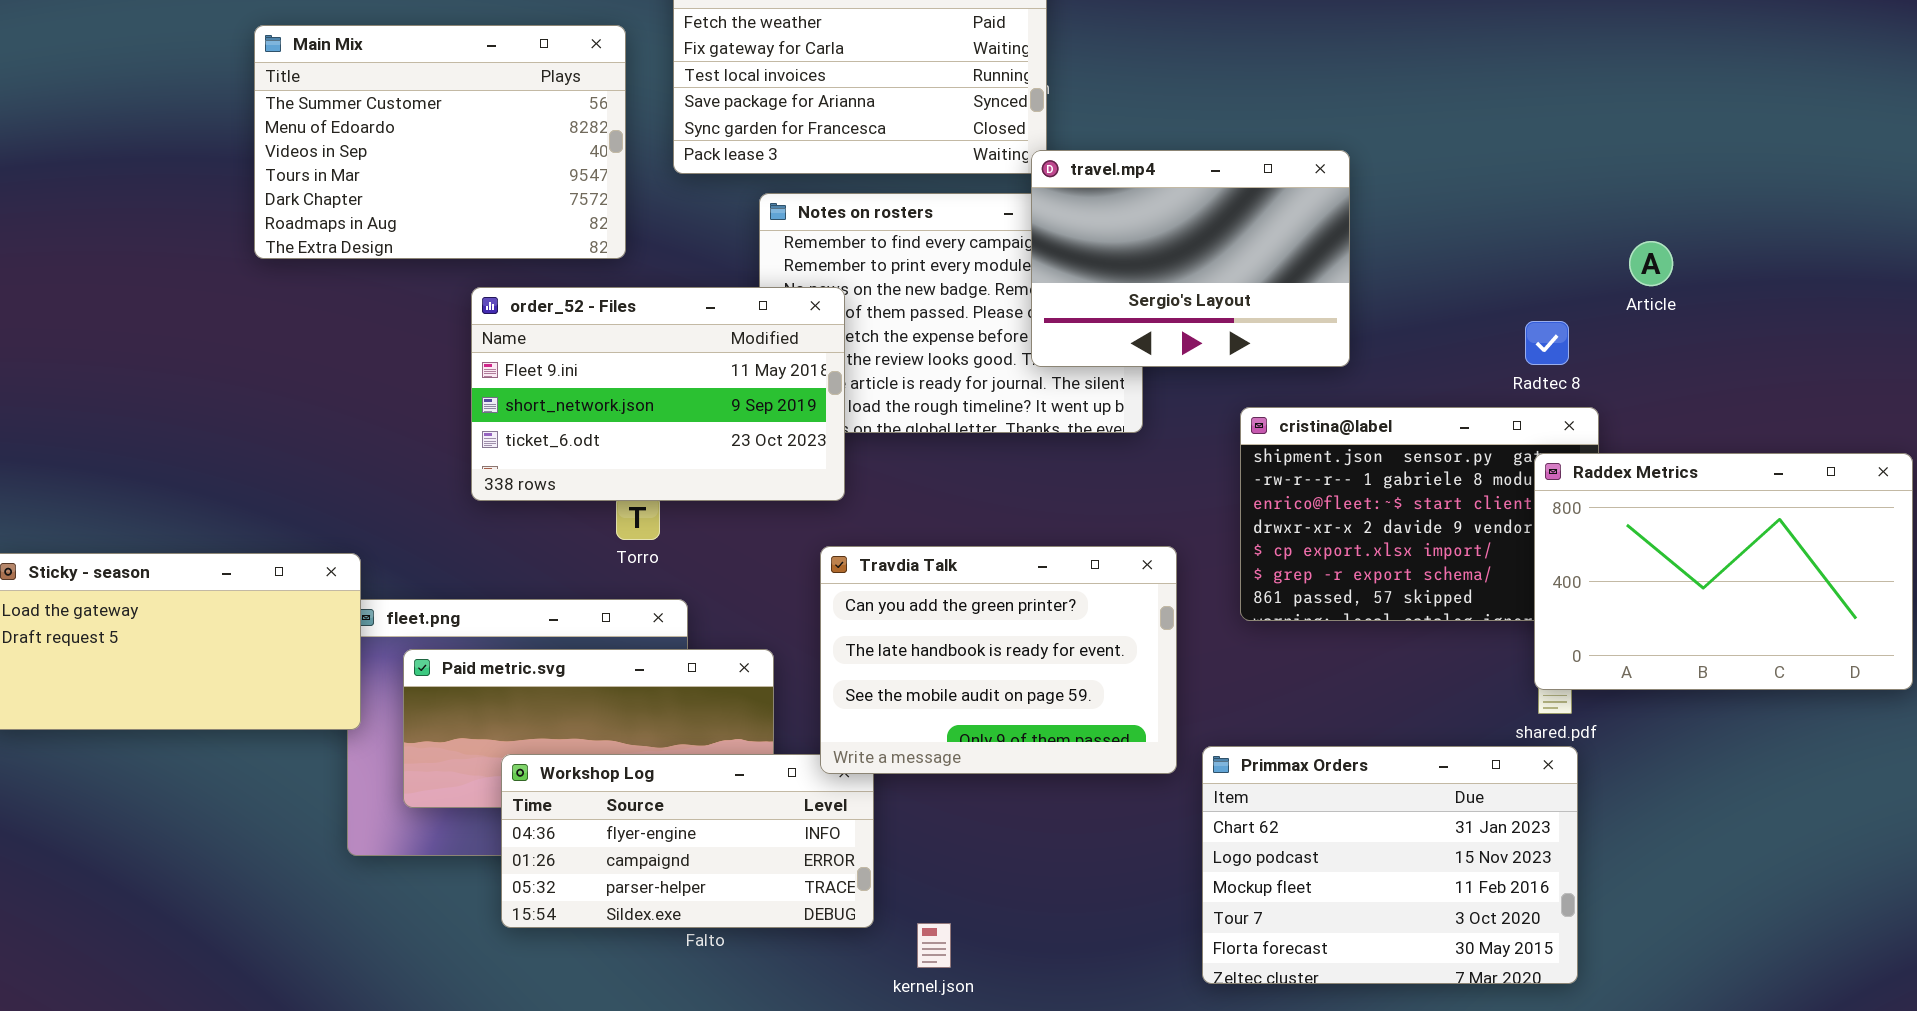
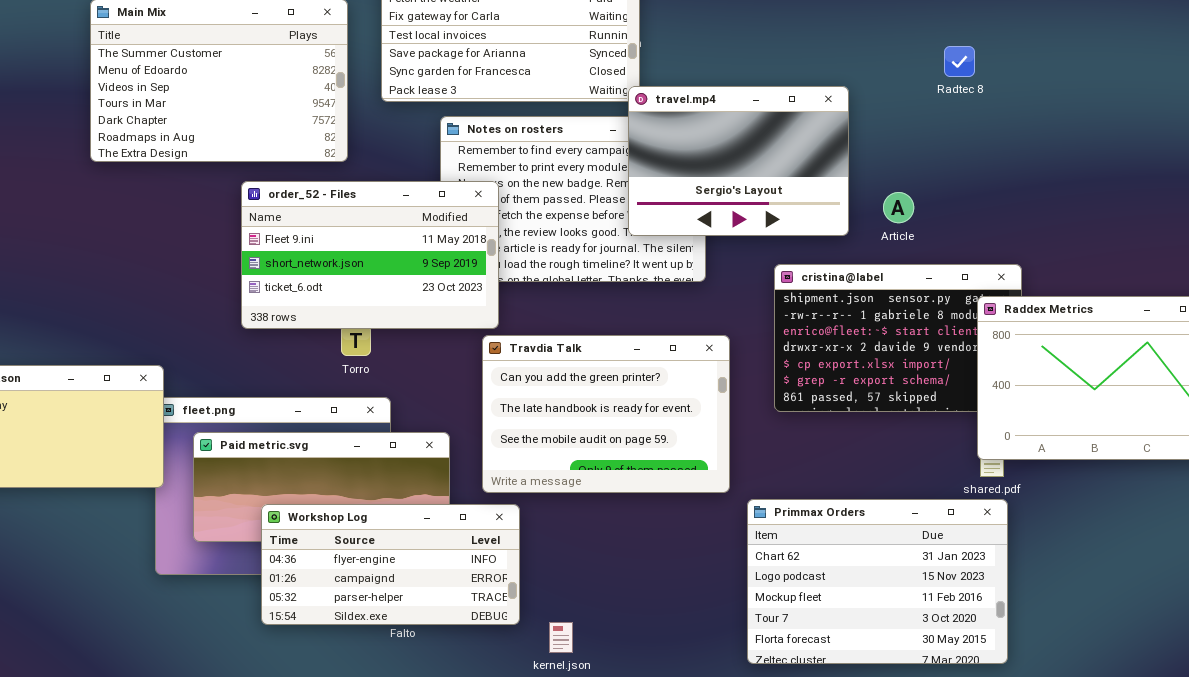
Article: [1629,241,1673,286] -> [883,192,914,223], moved
Radtec 8: [1525,321,1569,365] -> [944,46,975,77], moved
Travdia Talk: [820,546,1177,774] -> [482,335,730,493], moved

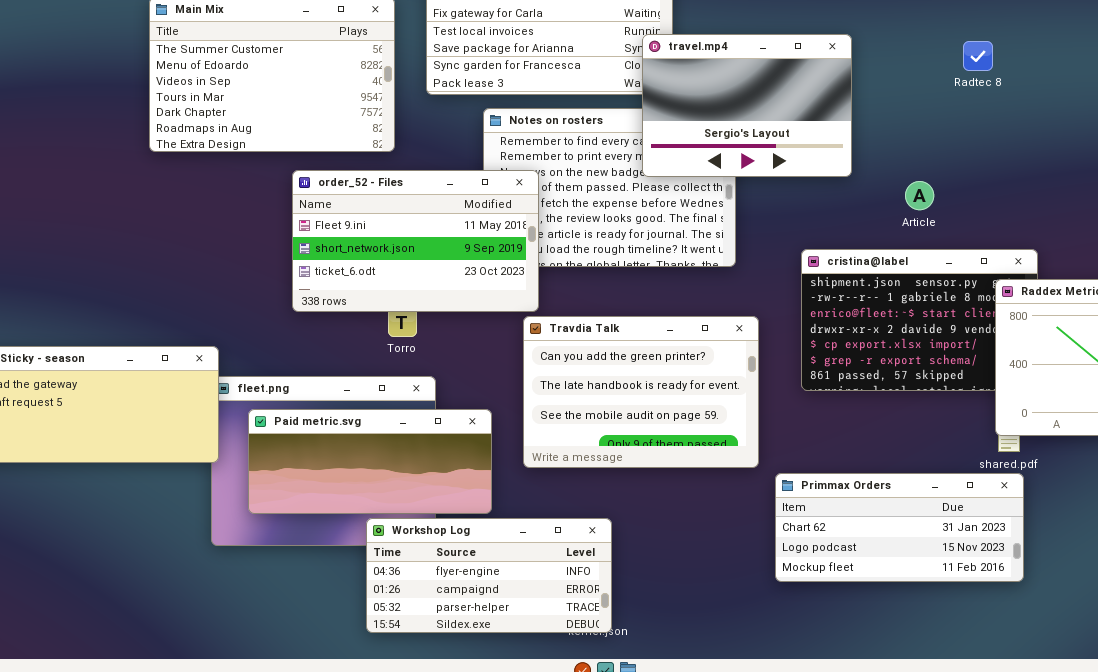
travel.mp4: [628,86,849,236] -> [642,34,852,177], moved
Primmax Orders: [747,499,1008,664] -> [775,473,1024,582], resized
Workshop Log: [261,504,520,625] -> [366,518,612,633], moved

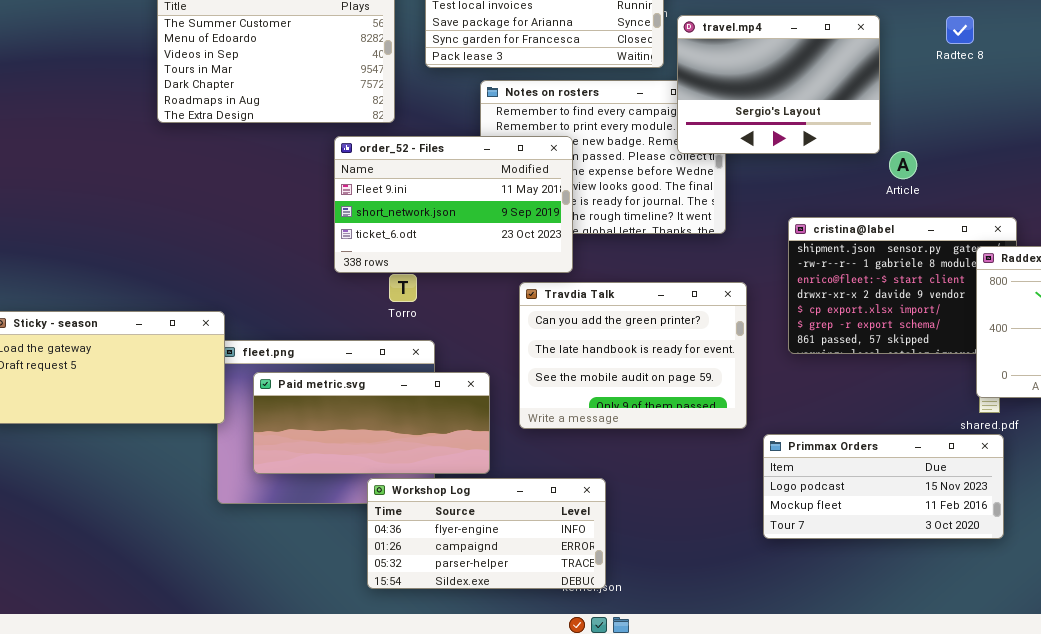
travel.mp4: [642,34,852,177] -> [677,15,880,154], moved
order_52 - Files: [292,170,539,312] -> [334,136,573,273], moved
Primmax Orders: [775,473,1024,582] -> [763,434,1004,539], scrolled down 1 row

